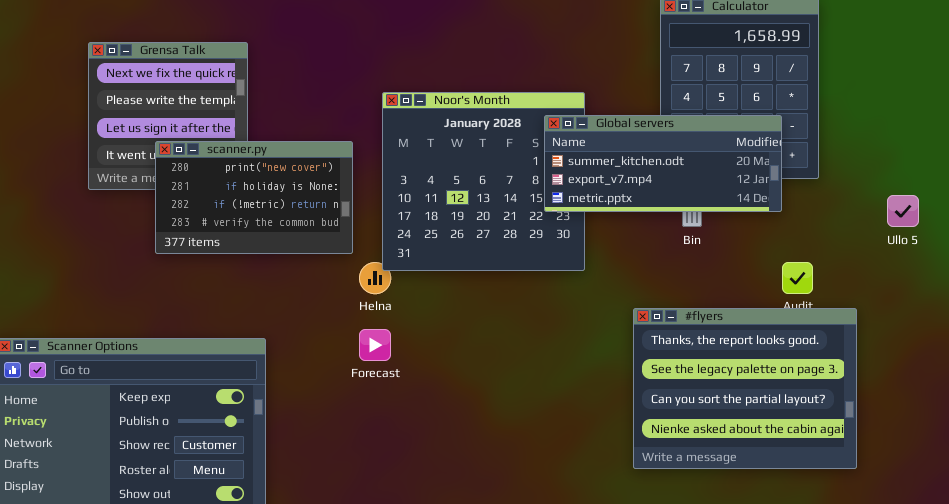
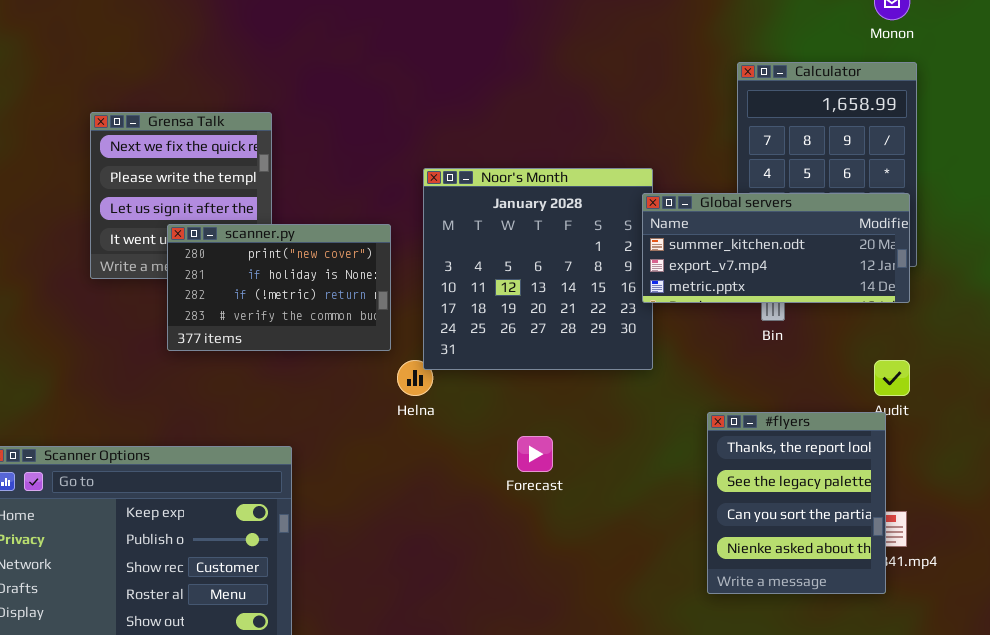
Global servers: [544,115,782,212] -> [642,193,910,303], moved
#flyers: [633,308,857,469] -> [707,412,886,594], resized
Forecast: [359,329,391,361] -> [517,436,553,472], moved

